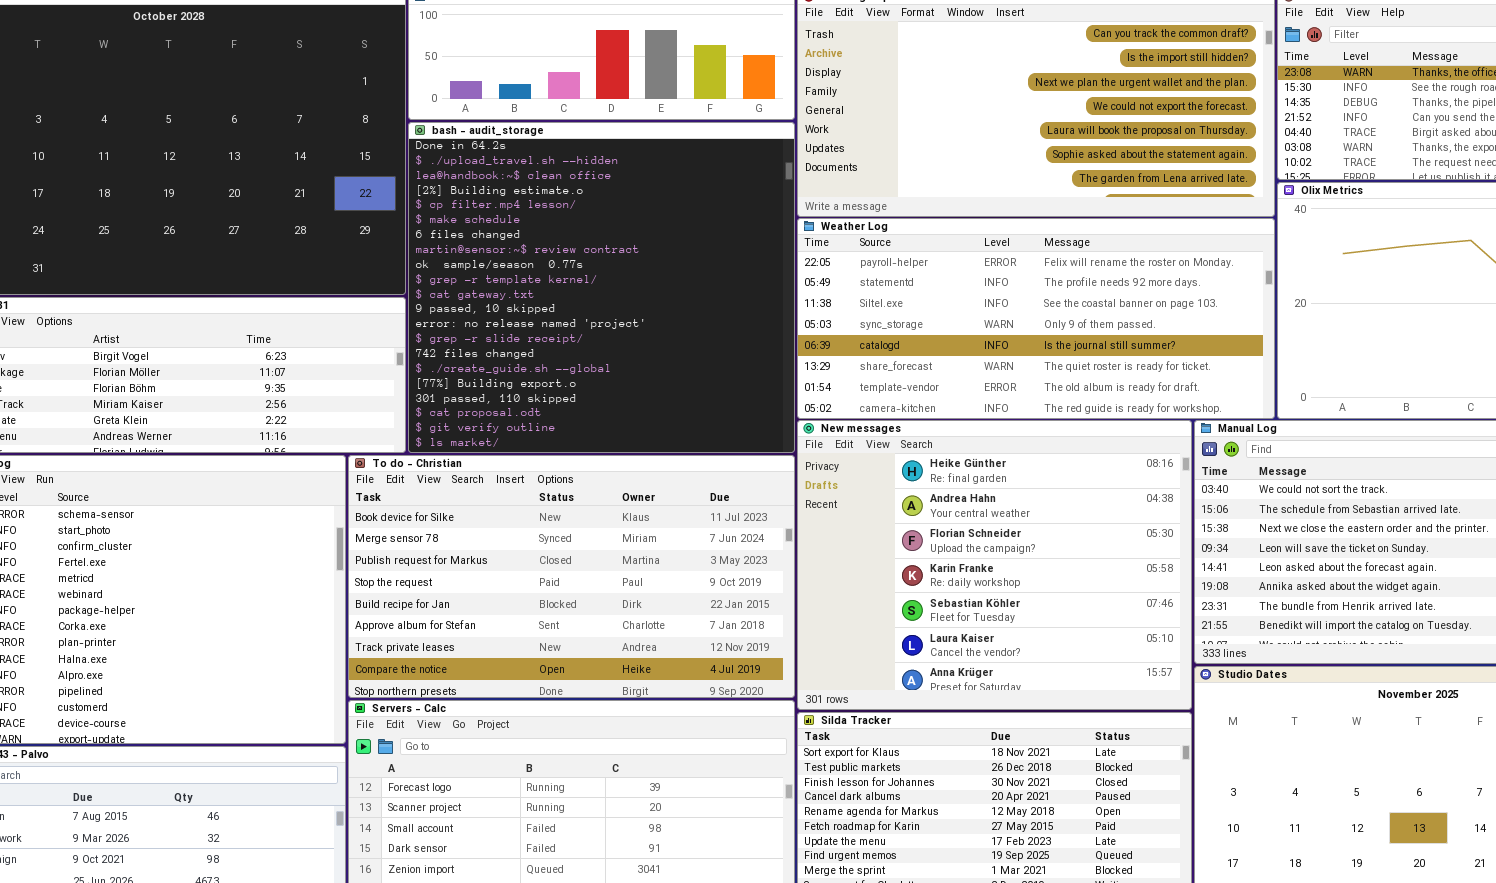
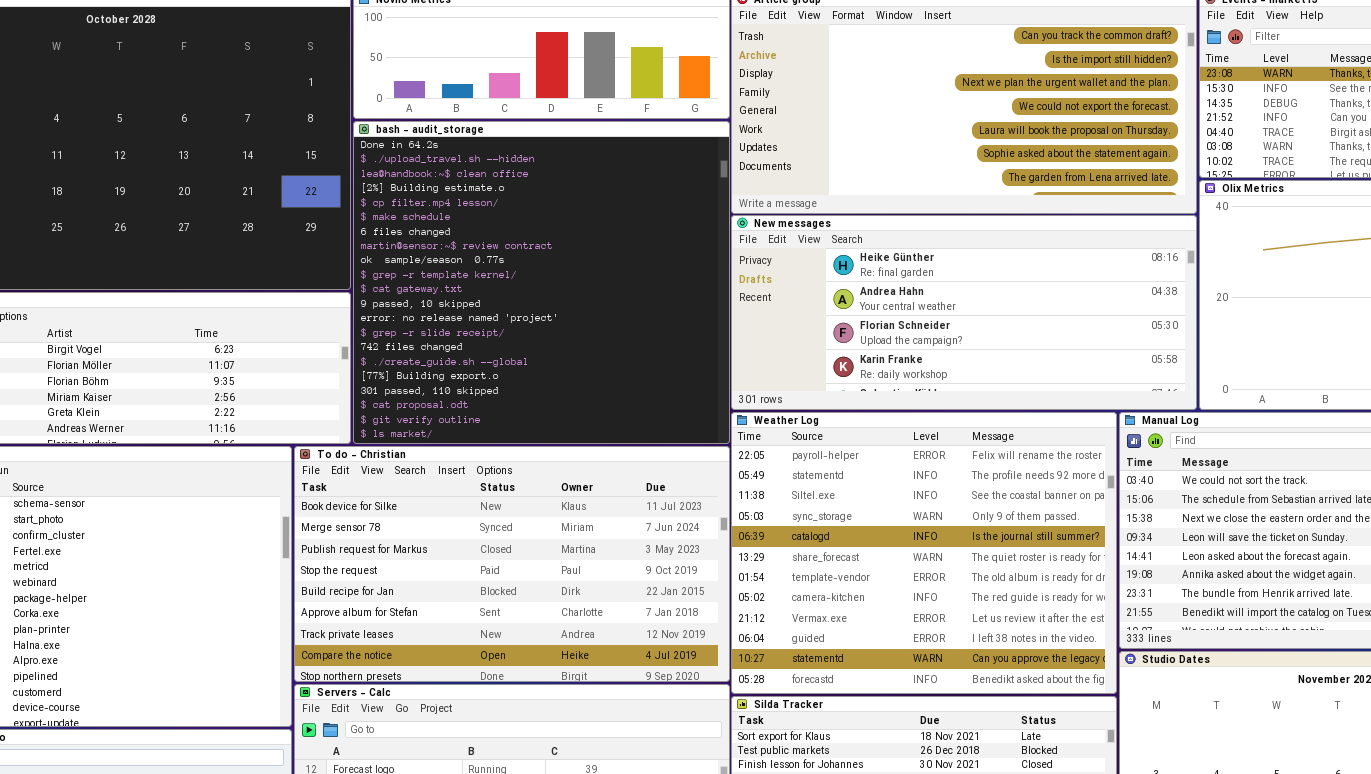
Weather Log: [797,218,1275,419] -> [731,412,1117,694], moved, resized
New messages: [797,420,1192,710] -> [731,215,1197,410], moved, resized

